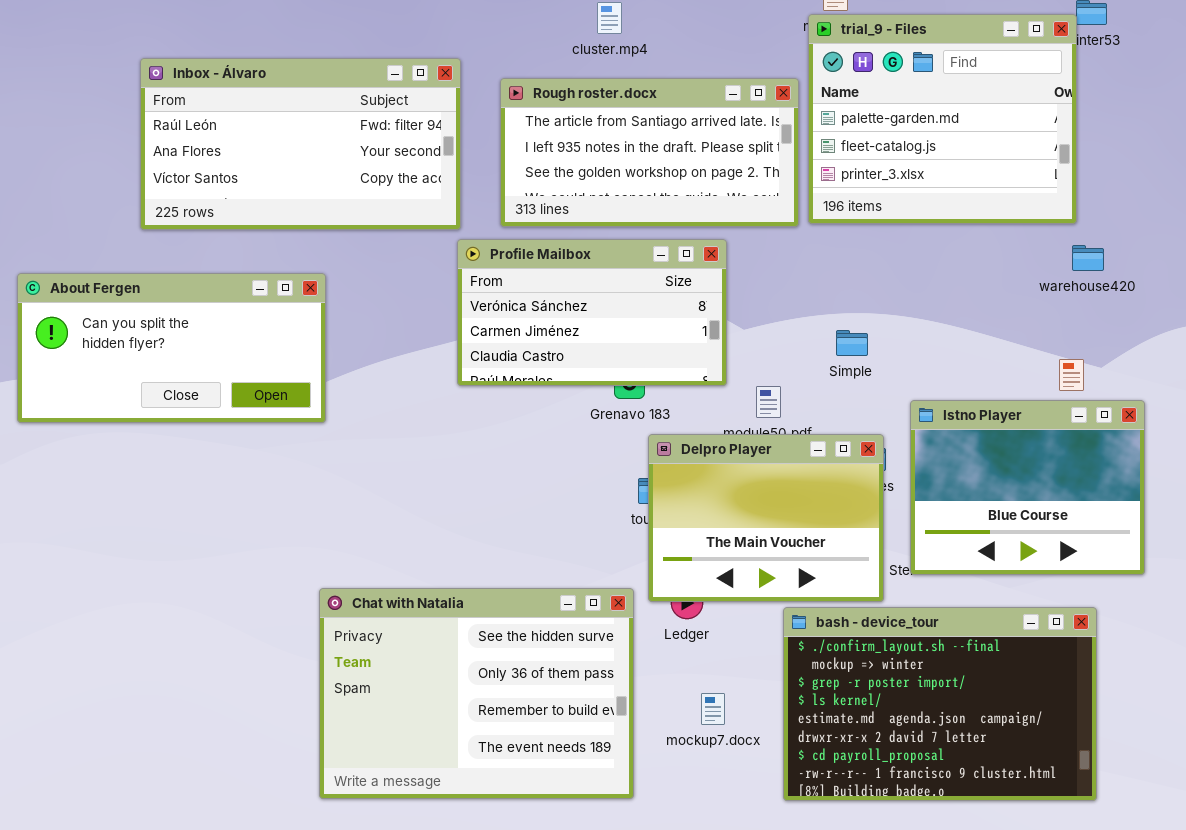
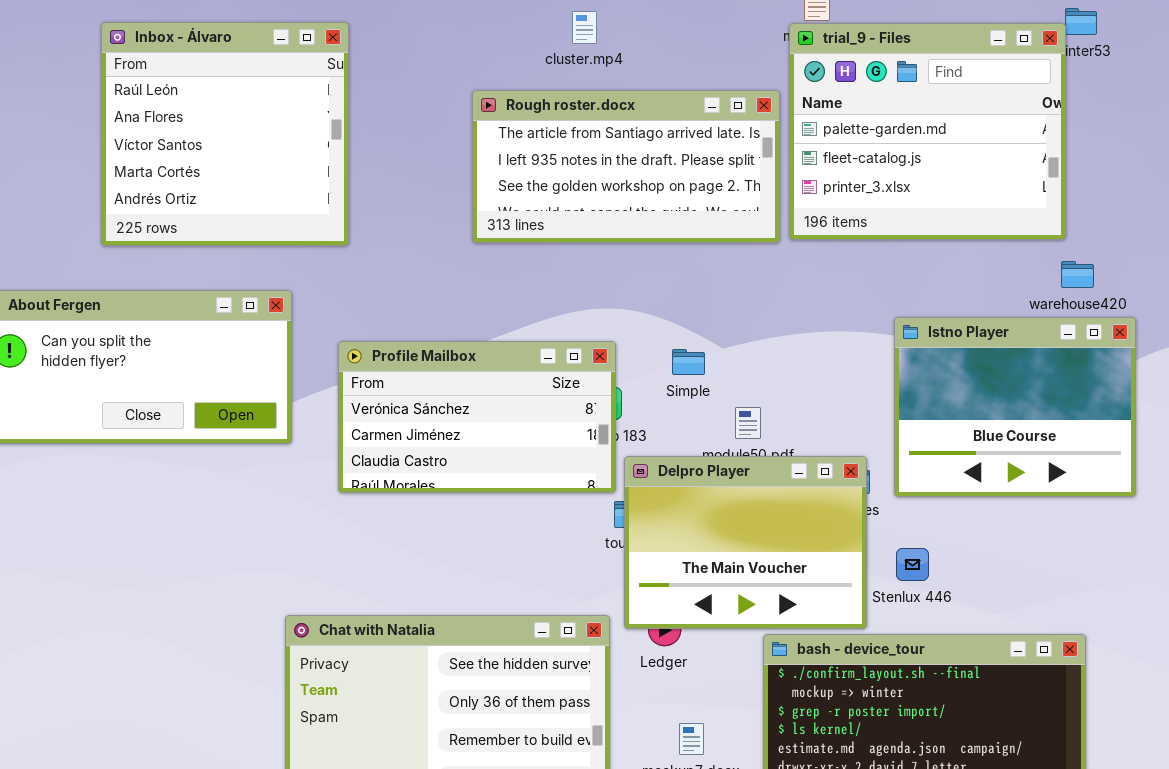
Inbox - Álvaro: [140,58,461,230] -> [101,22,349,246], resized
Profile Mailbox: [457,239,727,386] -> [338,341,616,493], moved
Simple: [836,330,868,356] -> [672,349,705,375], moved
Istno Player: [910,400,1145,575] -> [894,317,1136,497], moved

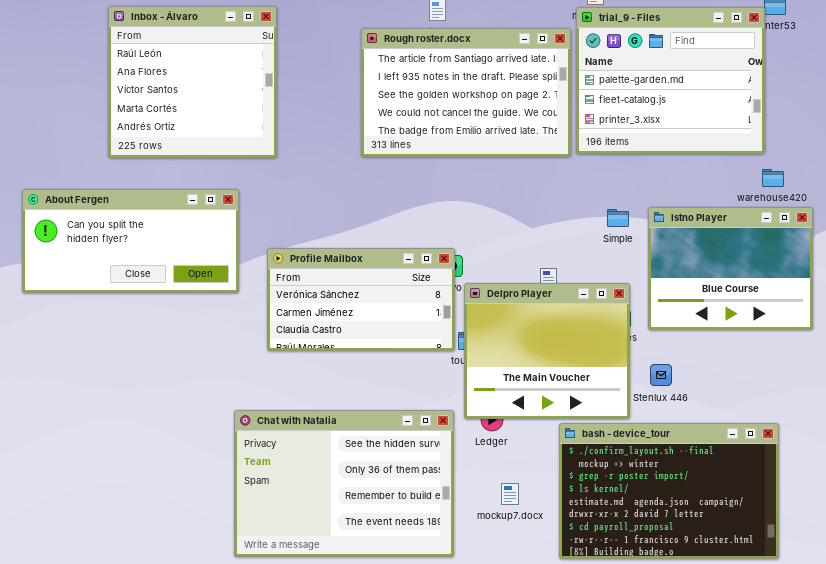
Rough roster.docx: [472,90,780,243] -> [361,28,571,157], resized
Profile Mailbox: [338,341,616,493] -> [267,248,455,351], moved
Simple: [672,349,705,375] -> [607,209,629,227], moved
Delpro Player: [624,456,867,629] -> [464,283,630,419], resized

